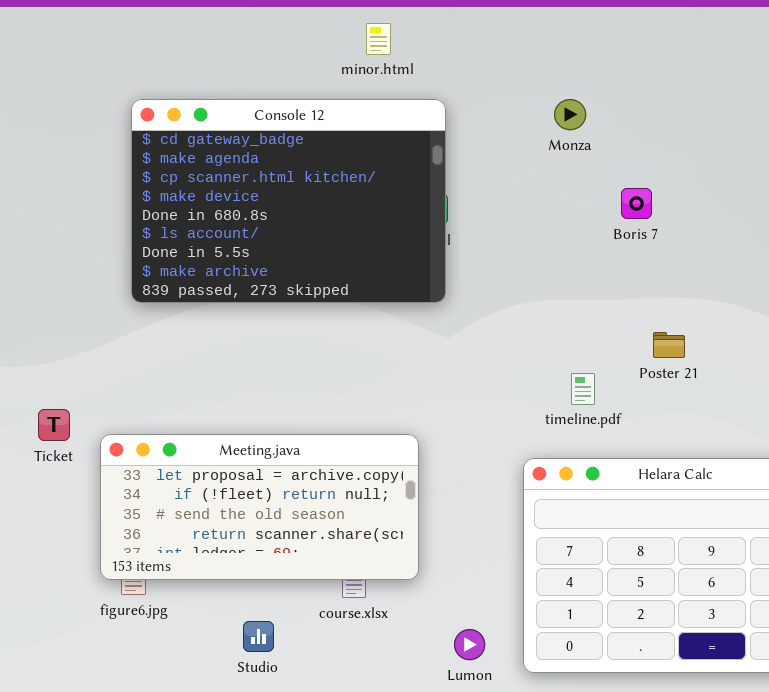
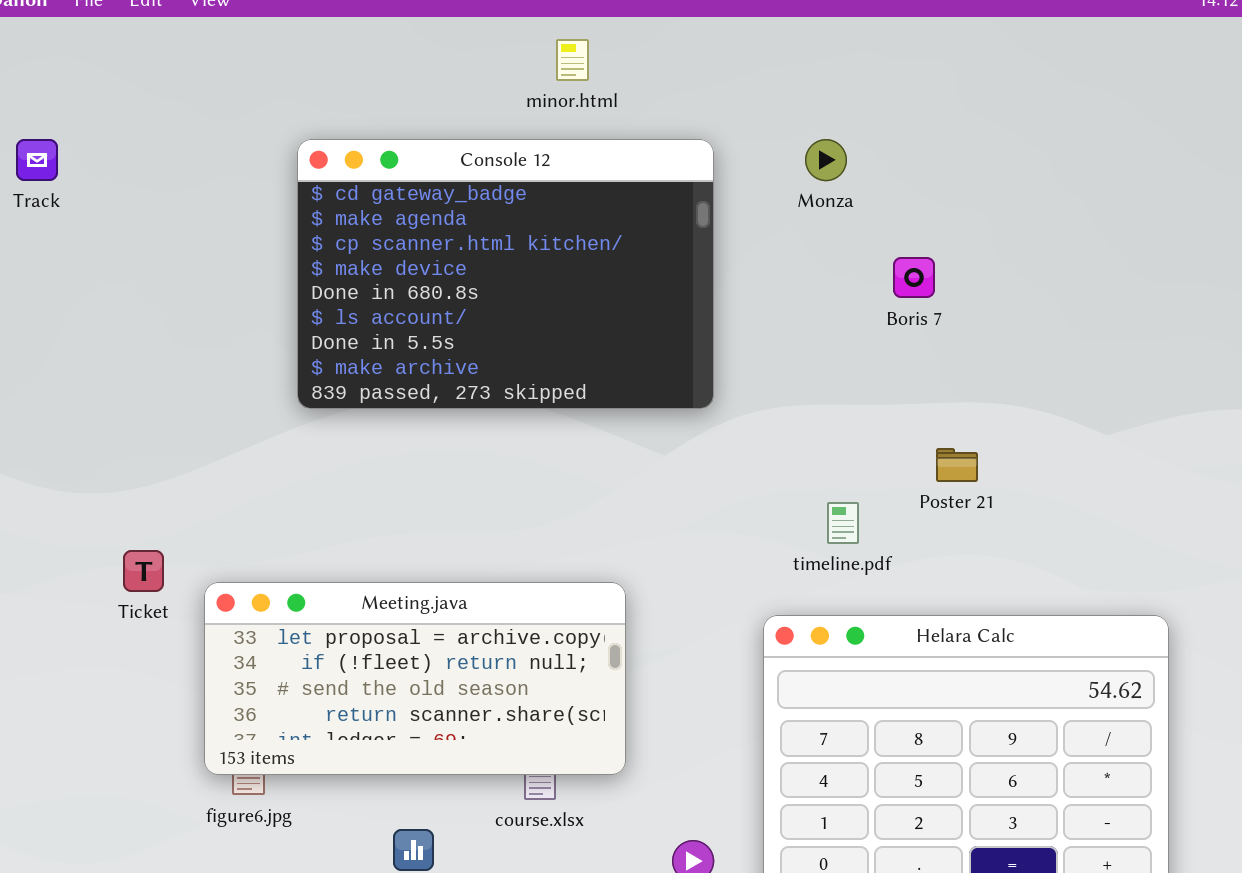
Console 12: [131,99,446,303] -> [297,139,714,409], moved

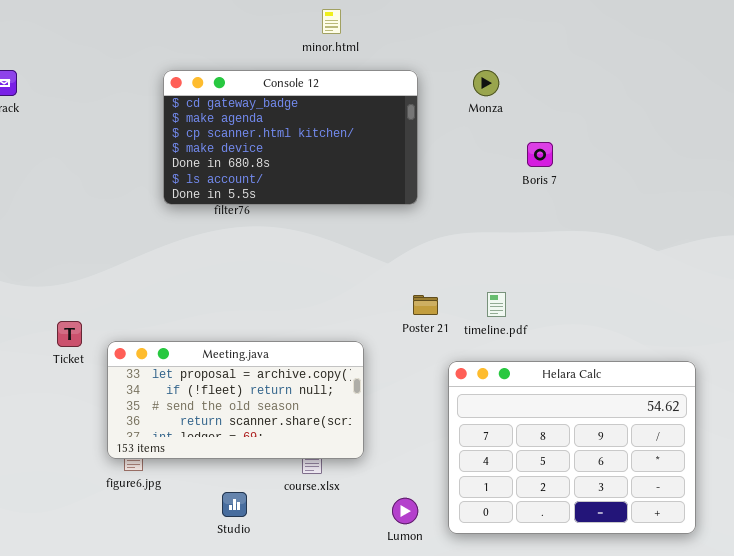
Console 12: [297,139,714,409] -> [163,70,418,205], resized
Poster 21: [936,448,978,482] -> [413,295,438,315], moved

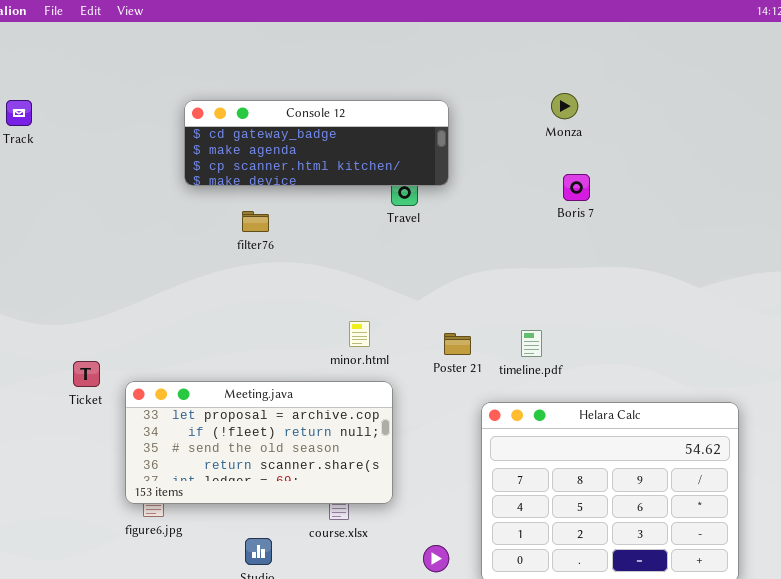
minor.html: [322,9,341,34] -> [349,321,370,347], moved
Console 12: [163,70,418,205] -> [184,100,449,186], resized
Monza: [473,70,499,96] -> [551,93,578,119], moved

